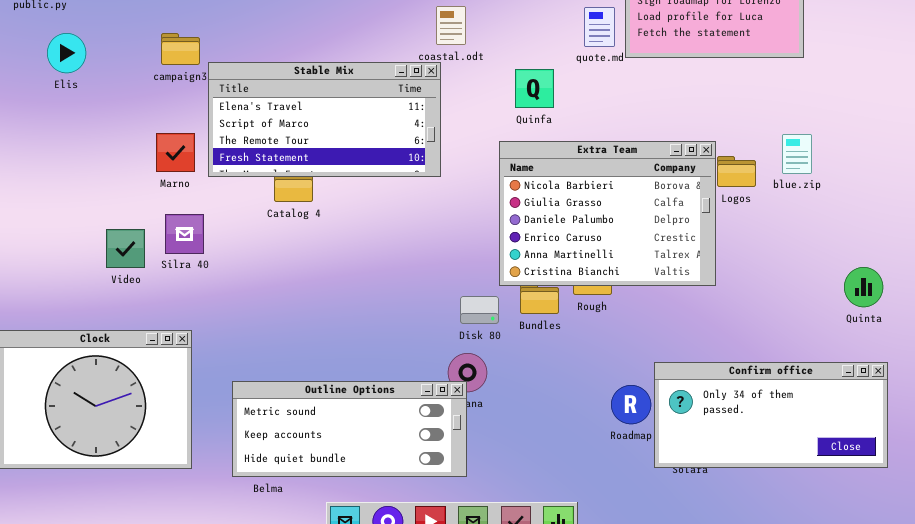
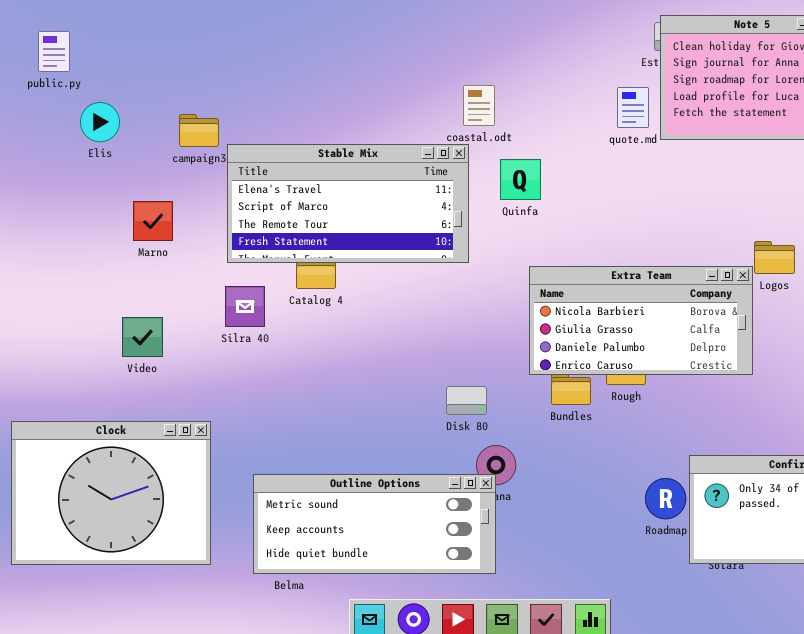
Elis: [47,33,86,73] -> [80,102,120,142], moved
Quinfa: [515,69,554,108] -> [500,159,541,200], moved
Marno: [156,133,195,172] -> [133,201,173,241], moved
Extra Team: [499,141,716,286] -> [529,266,753,375], resized
Silra 40: [165,214,204,254] -> [225,286,265,327], moved
Disk 80: [460,296,499,324] -> [446,386,487,415], moved

